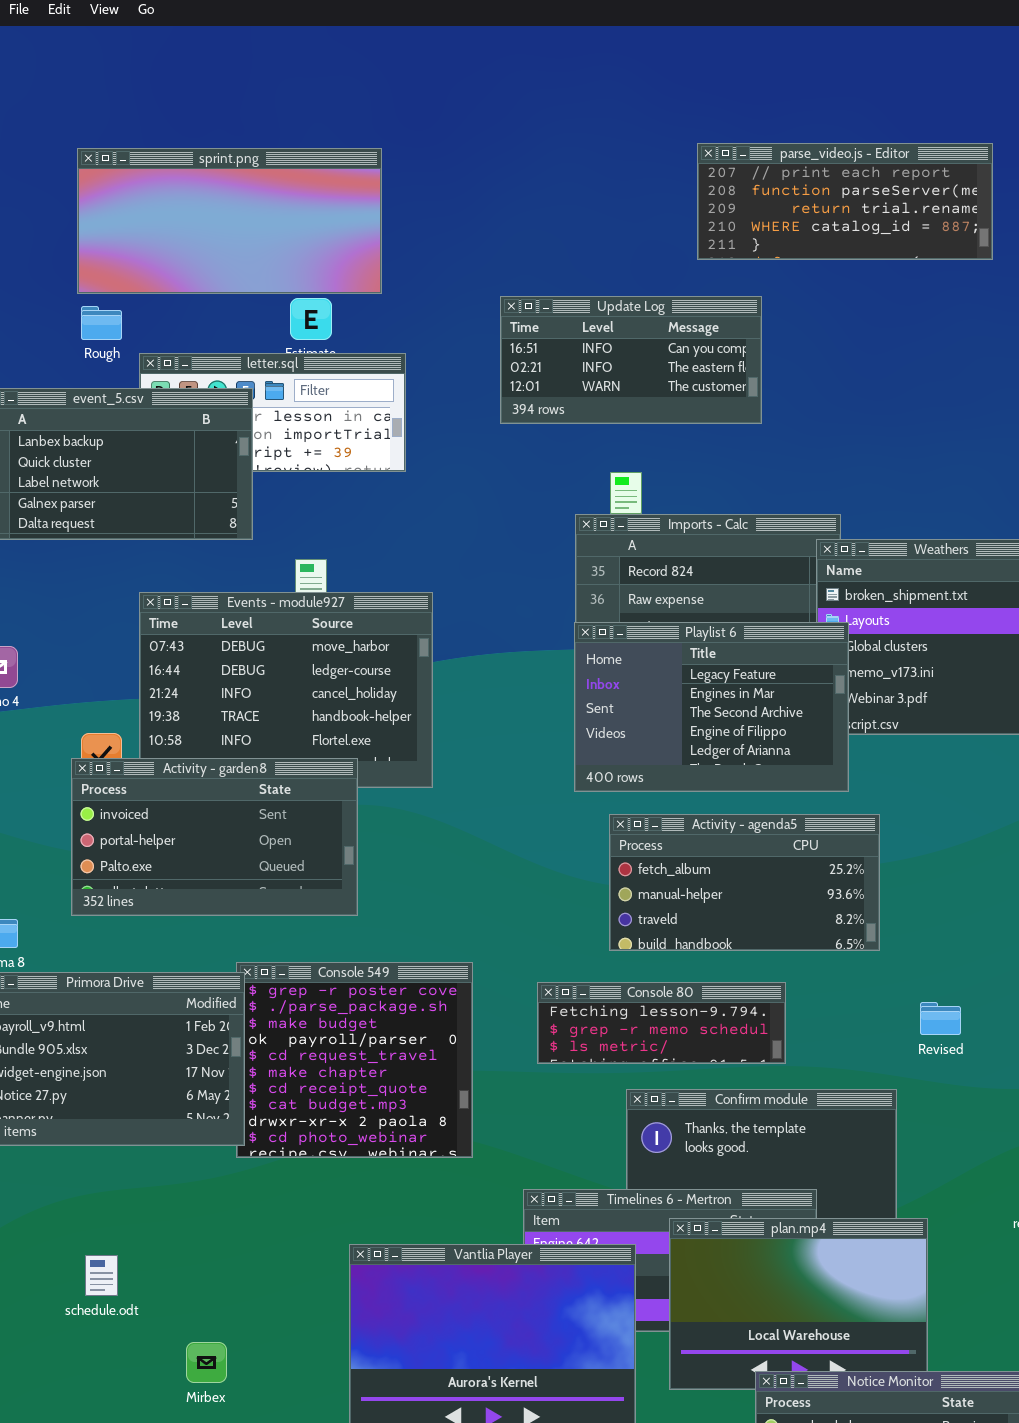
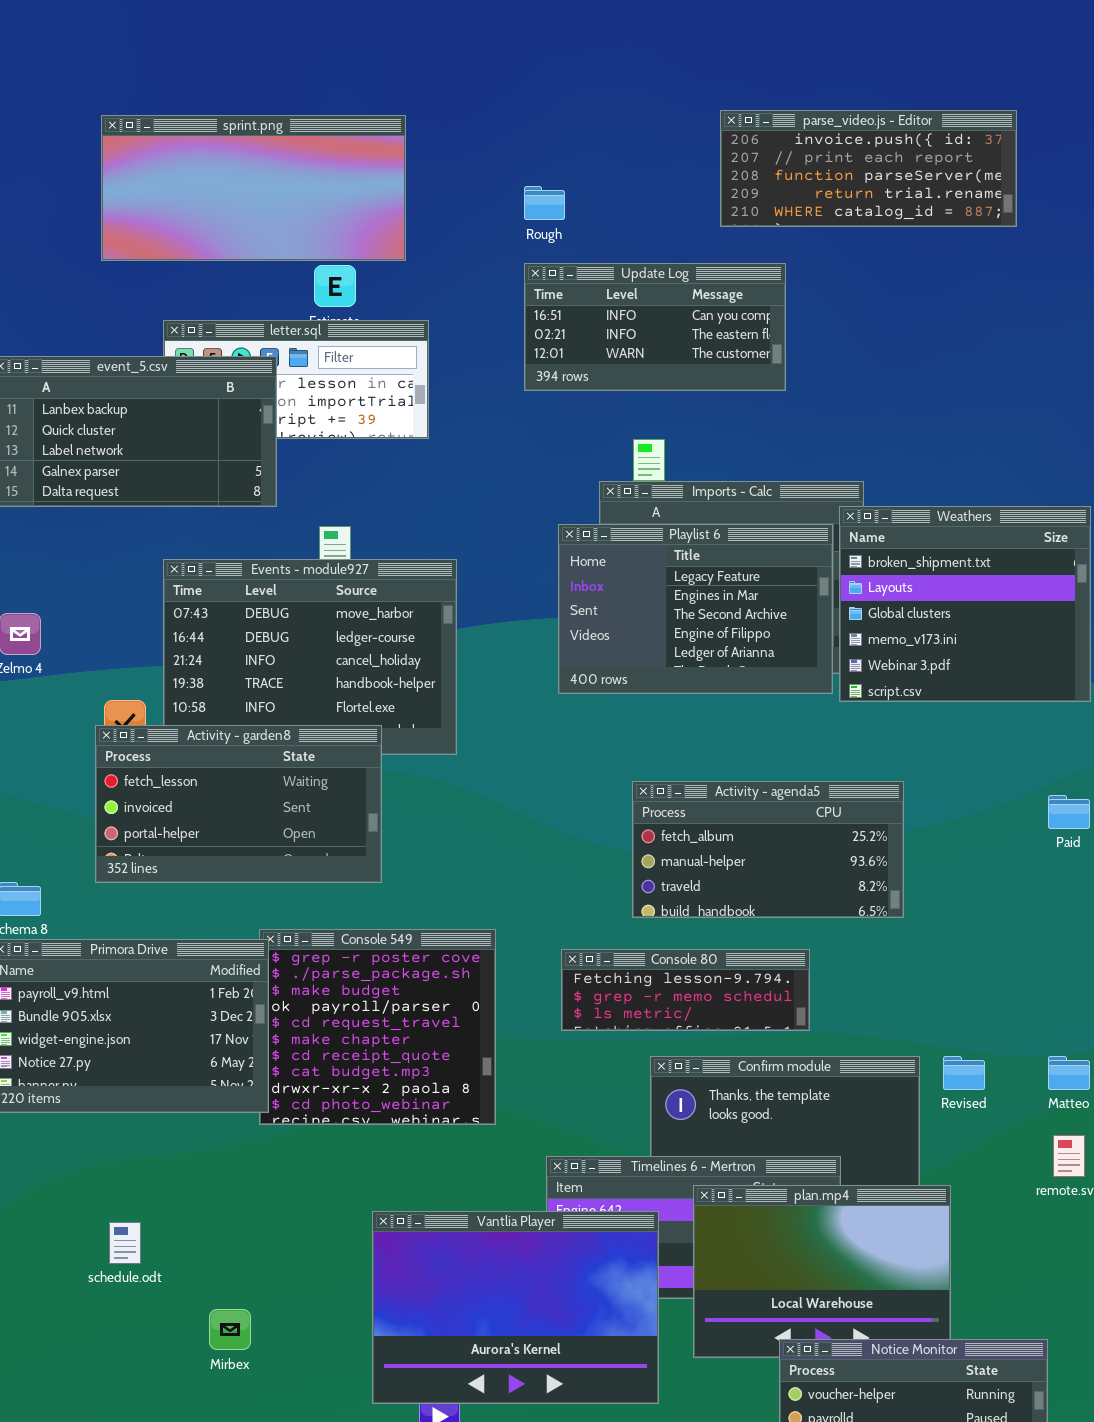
parse_video.js - Editor: [697,143,993,260] -> [720,110,1017,227], scrolled up 1 row
Rough: [81,306,122,340] -> [524,186,565,220], moved
Playlist 6: [574,622,849,792] -> [558,524,833,694], moved
Activity - garden8: [71,758,358,916] -> [95,725,382,883], scrolled up 1 row
Revised: [920,1002,961,1035] -> [943,1056,985,1090], moved

